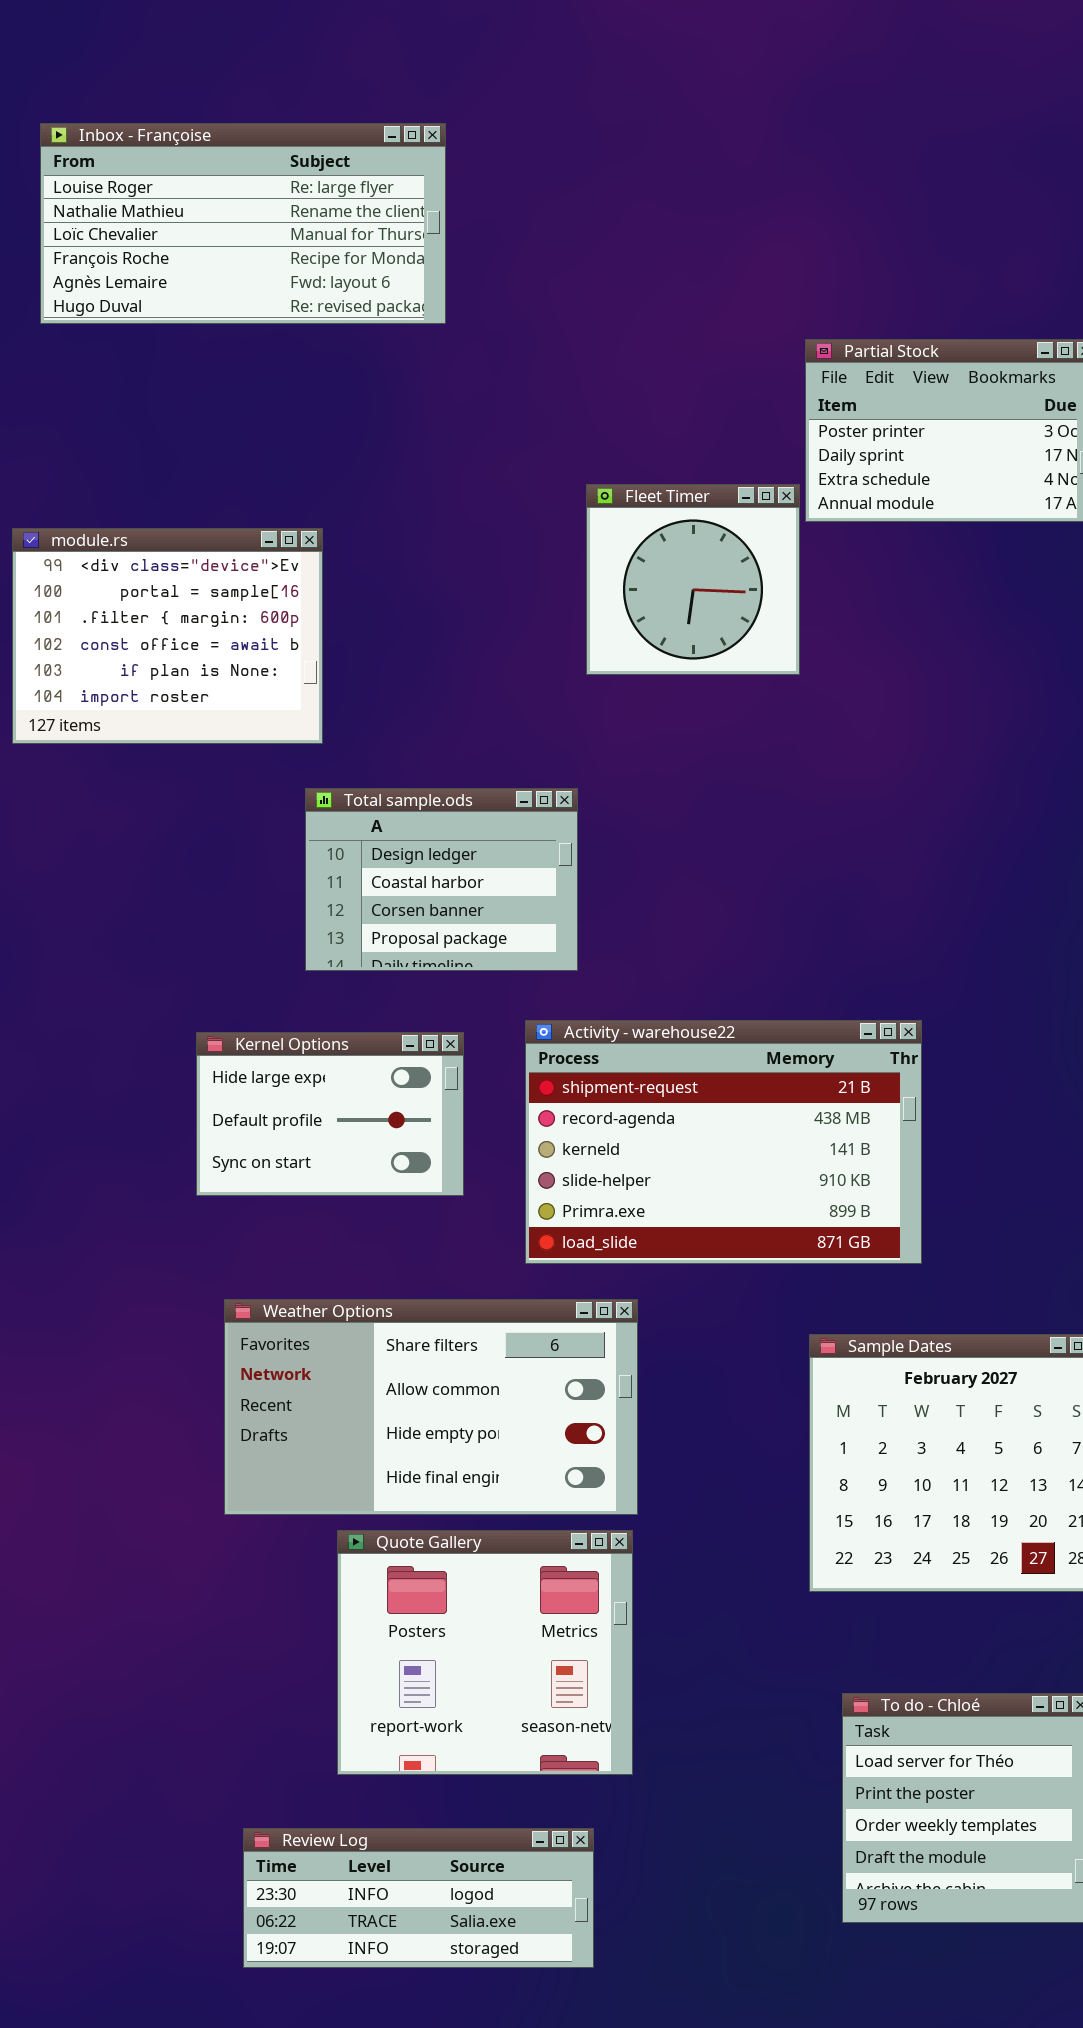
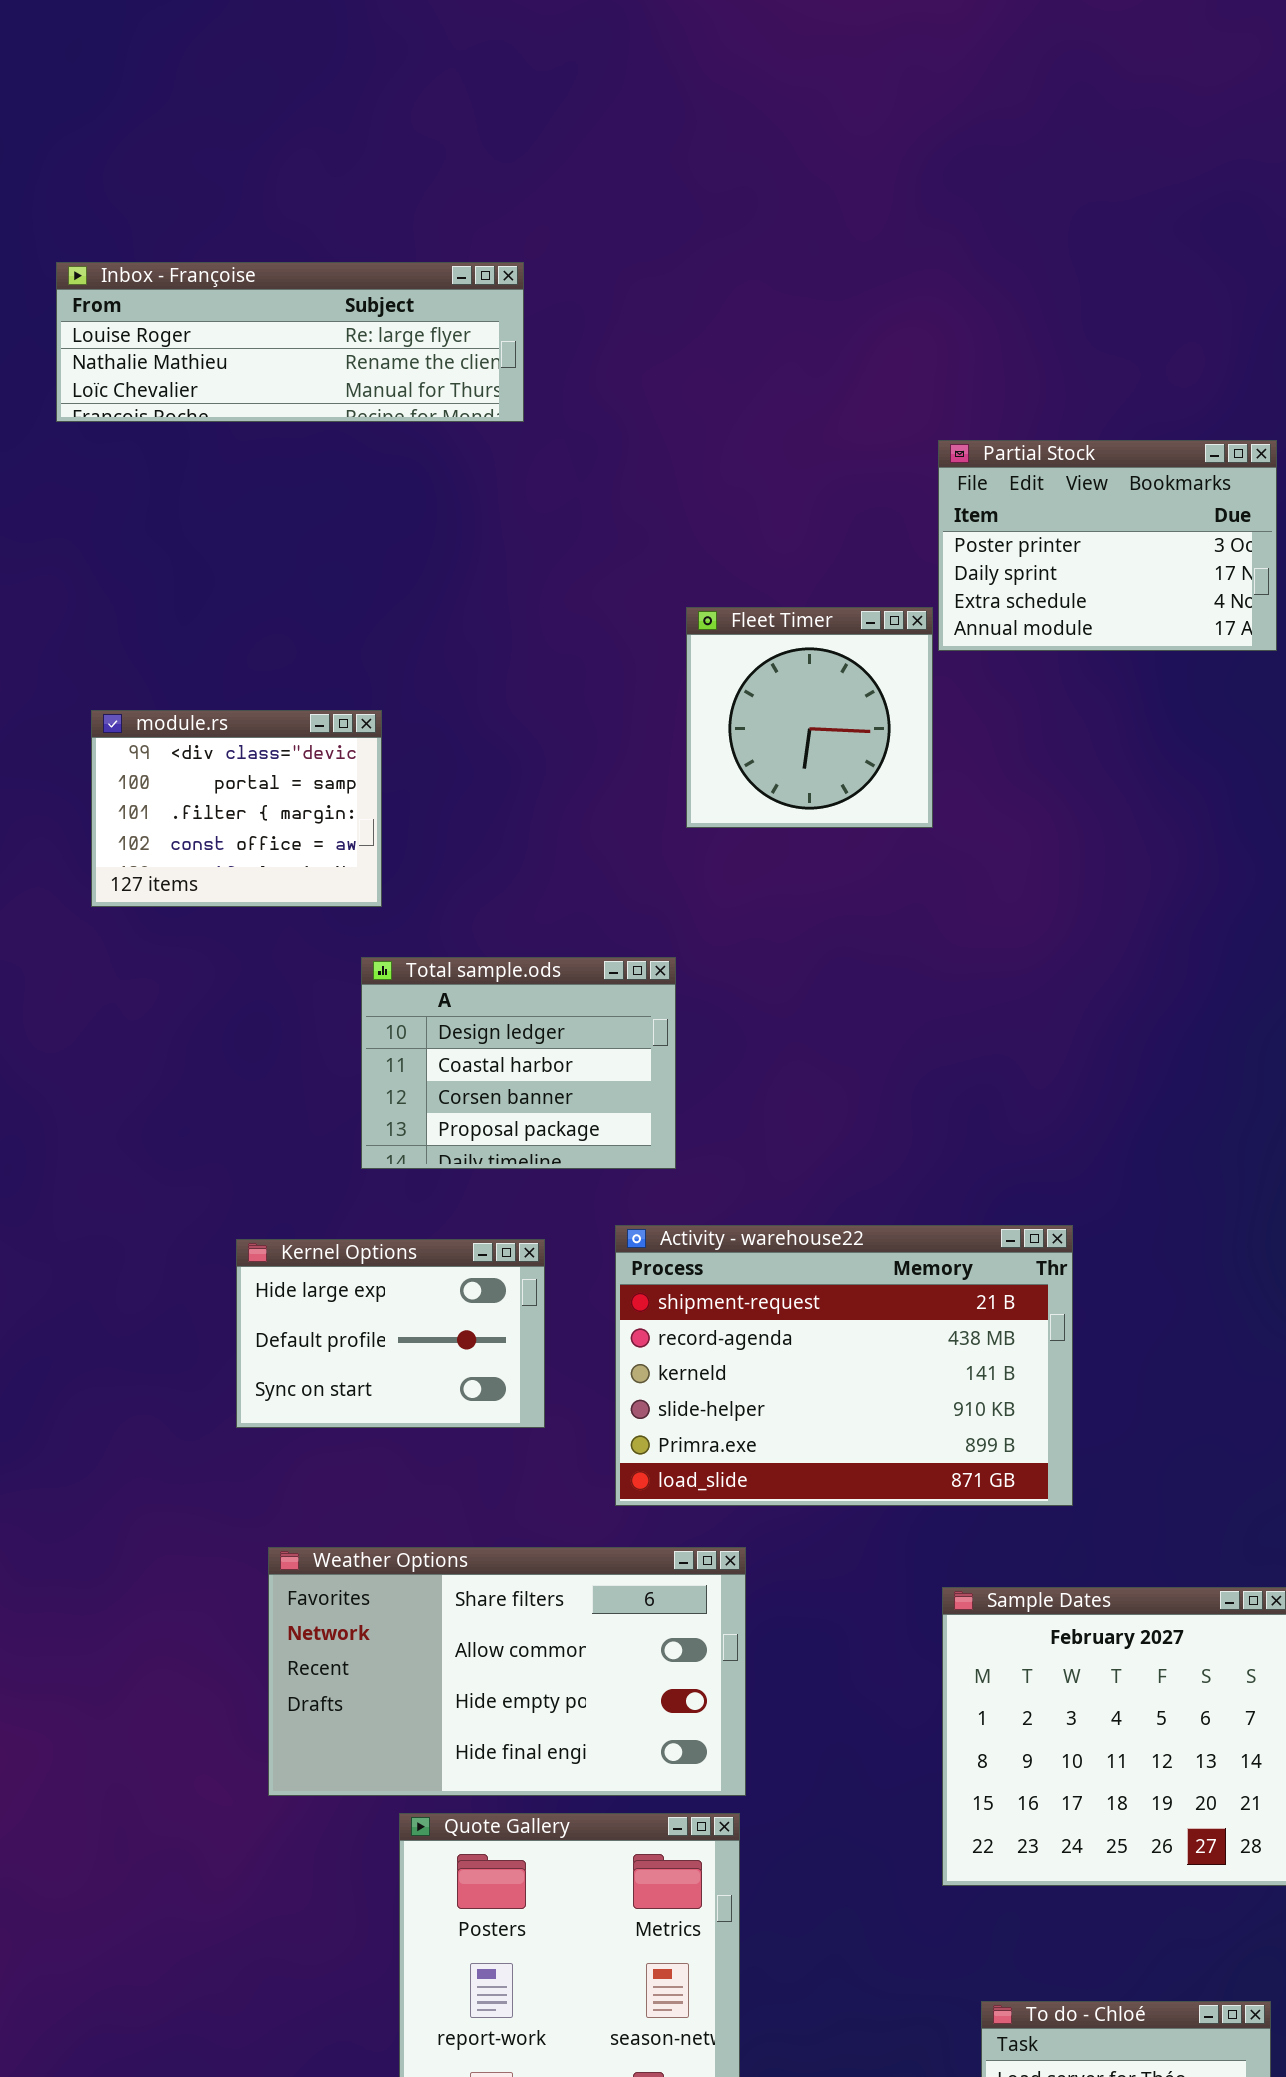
Inbox - Françoise: [40,123,446,324] -> [56,262,524,422], resized
module.rs: [12,528,323,744] -> [91,710,382,907], resized

